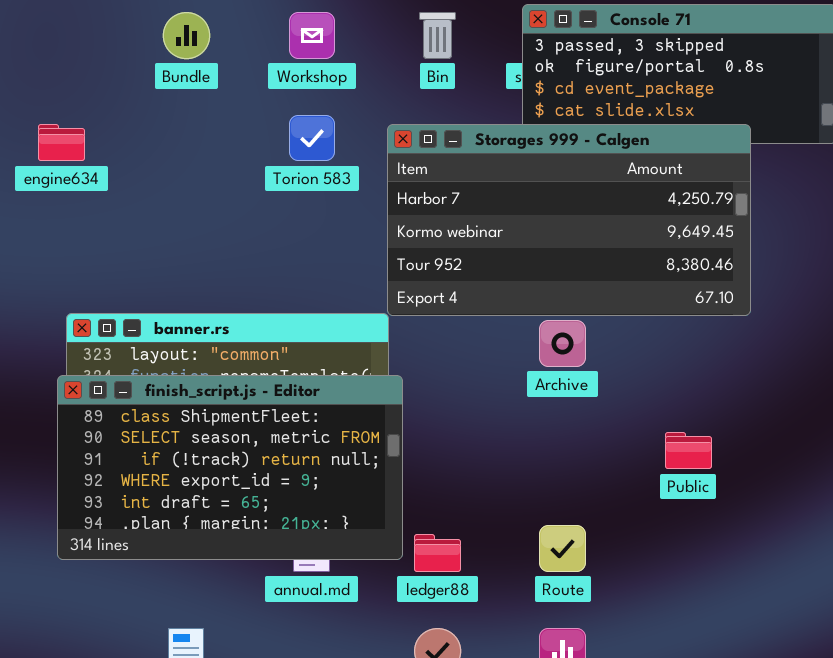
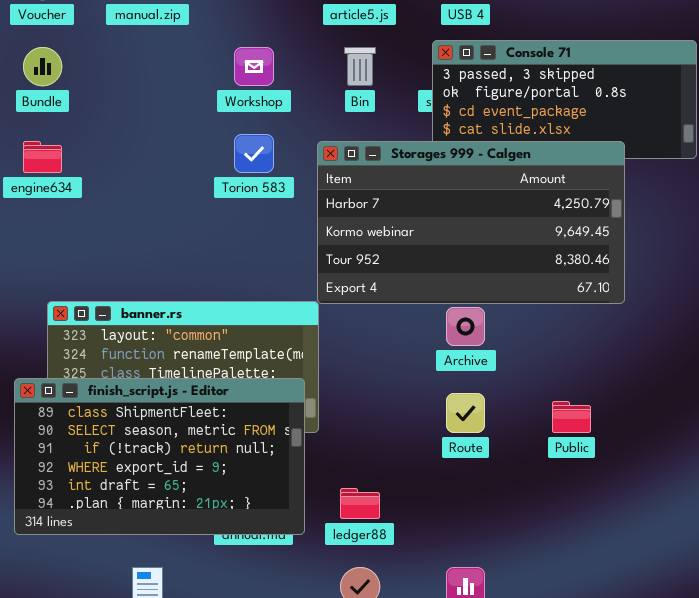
Bundle: [163,12,210,59] -> [23,47,62,86], moved
finish_script.js - Editor: [57,375,403,560] -> [14,378,305,535], moved
Route: [539,525,586,572] -> [446,393,485,433], moved

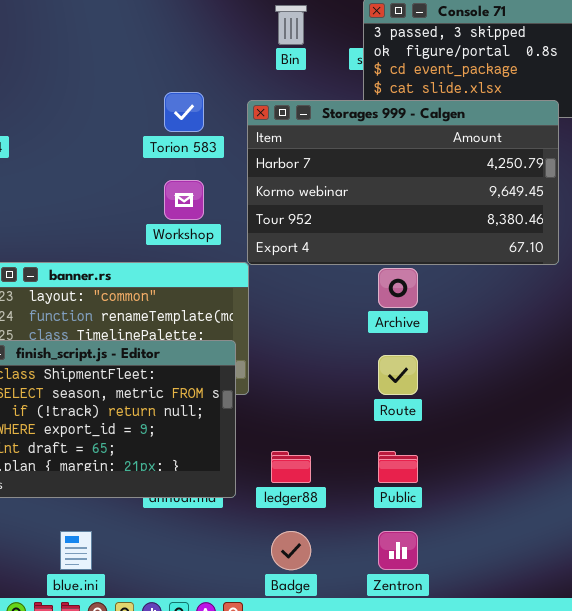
Workshop: [234,47,274,86] -> [164,180,204,220], moved
Public: [552,401,591,433] -> [378,451,418,483], moved

